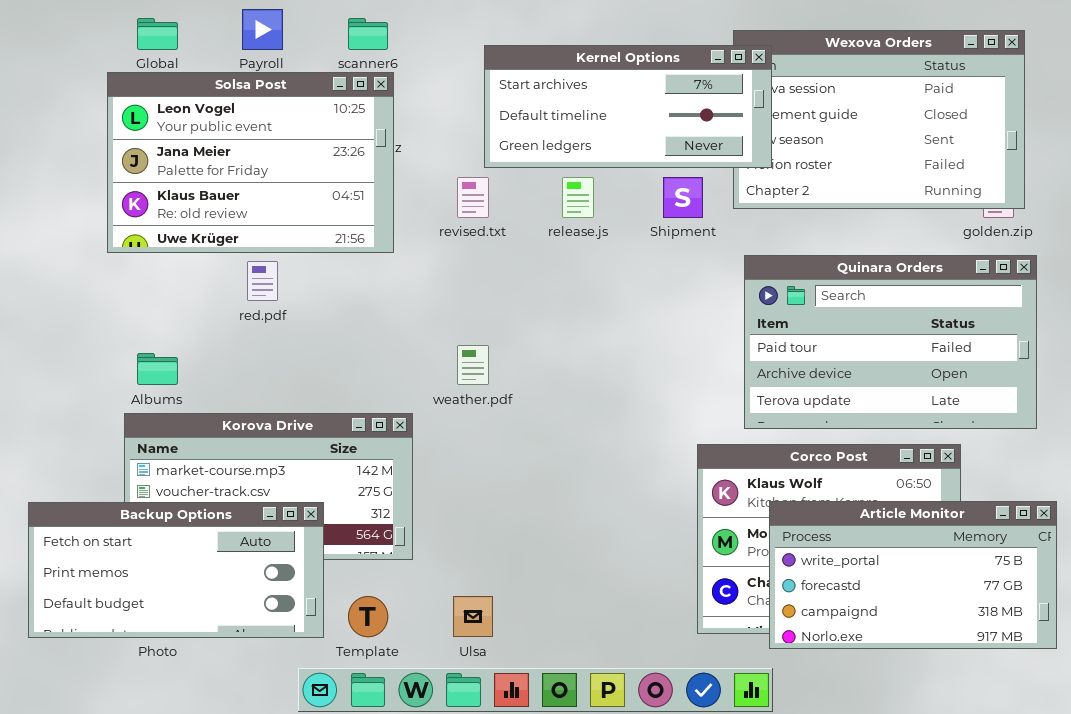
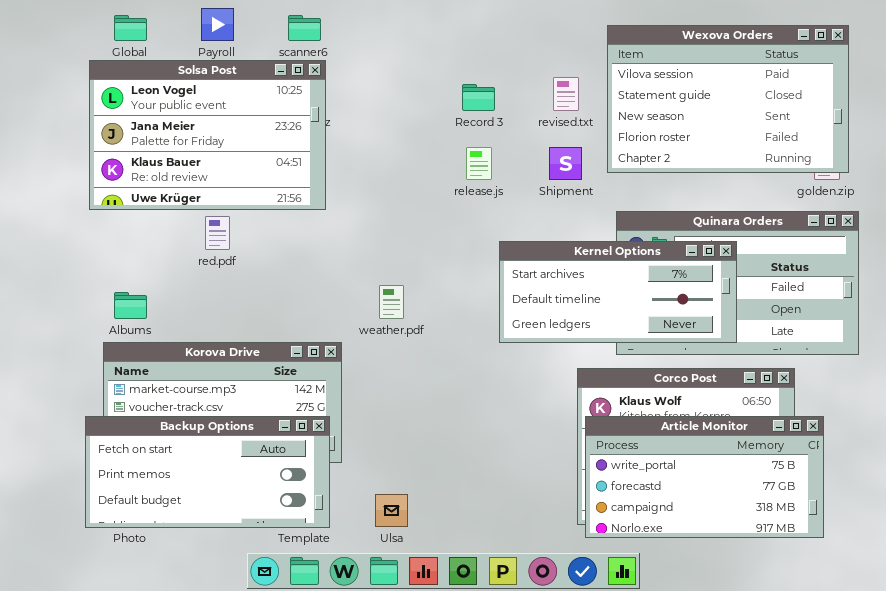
Kernel Options: [484,45,772,168] -> [499,241,737,343], moved
revised.txt: [457,177,489,218] -> [553,77,579,111], moved
Article Monitor: [769,501,1057,649] -> [585,416,824,538], moved
Backup Options: [28,502,324,638] -> [85,416,330,528], moved

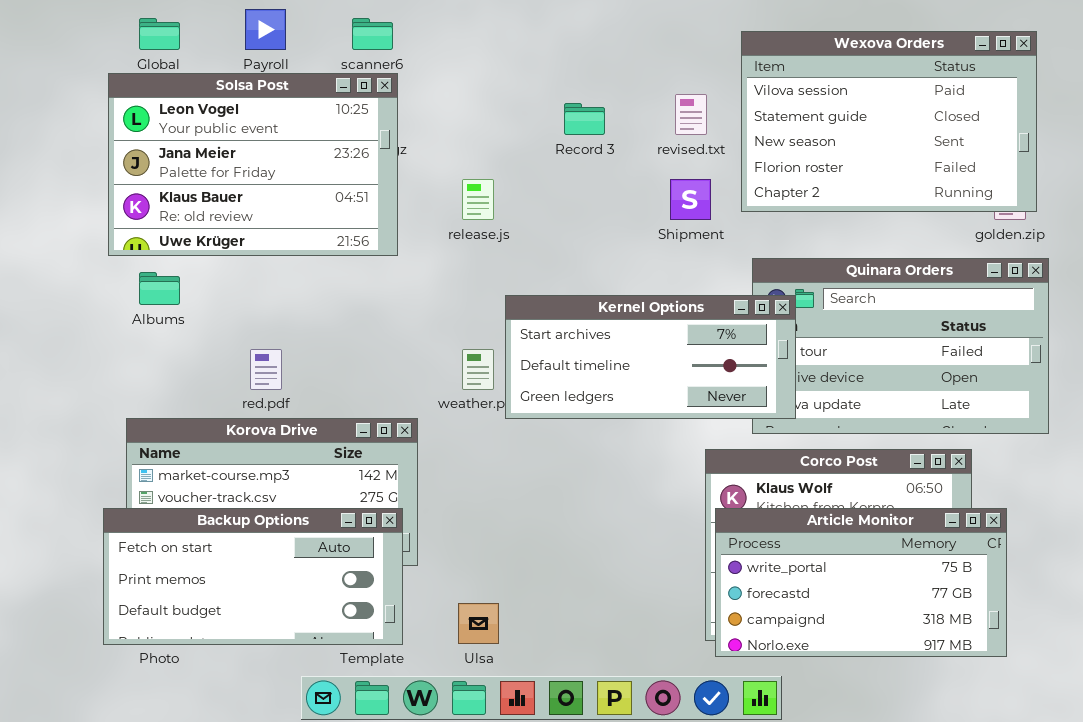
release.js: [466,147,492,180] -> [462,179,494,220], moved
red.pdf: [205,216,230,250] -> [250,349,282,390], moved
Kernel Options: [499,241,737,343] -> [505,295,796,419], moved
Albums: [114,292,147,319] -> [139,272,180,305], moved

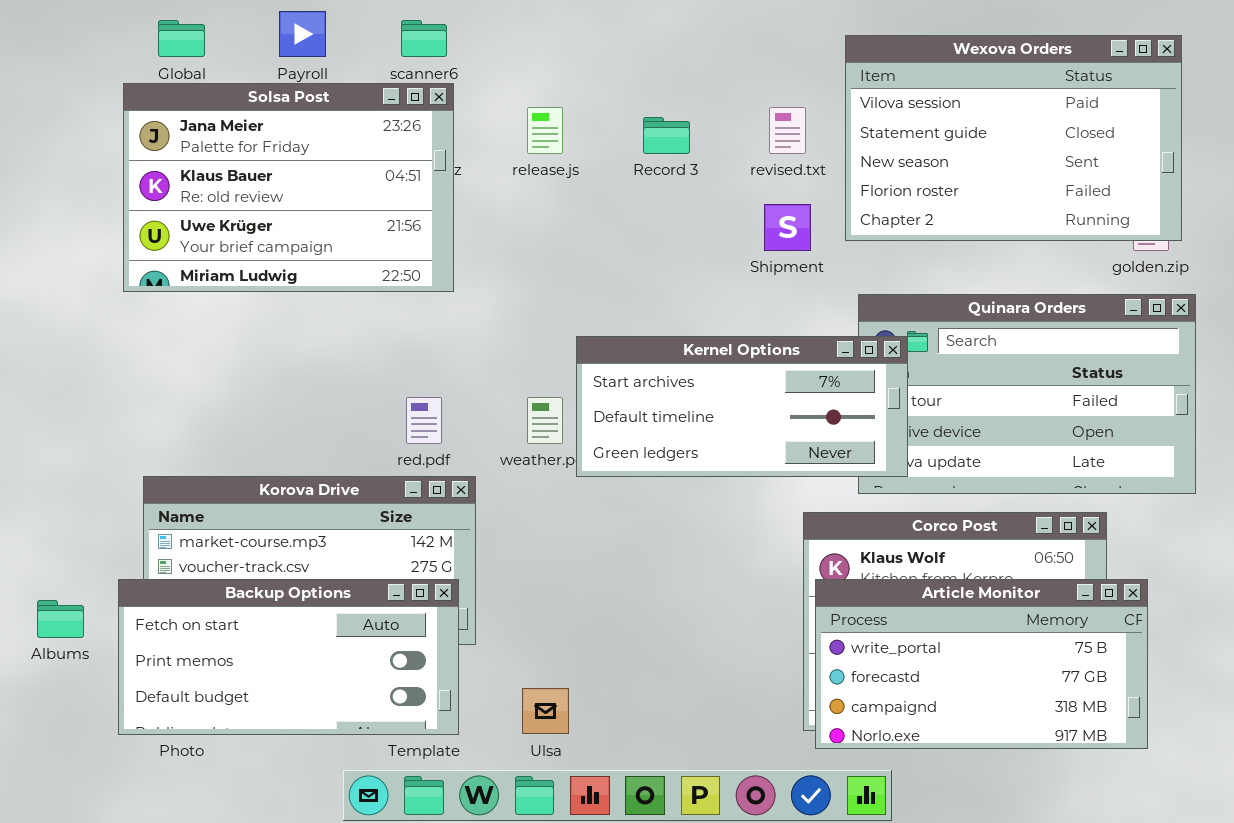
Solsa Post: [108,73,398,256] -> [123,83,454,292], scrolled down 1 row
release.js: [462,179,494,220] -> [527,107,563,154], moved
Albums: [139,272,180,305] -> [37,600,84,638], moved
red.pdf: [250,349,282,390] -> [406,397,442,444], moved

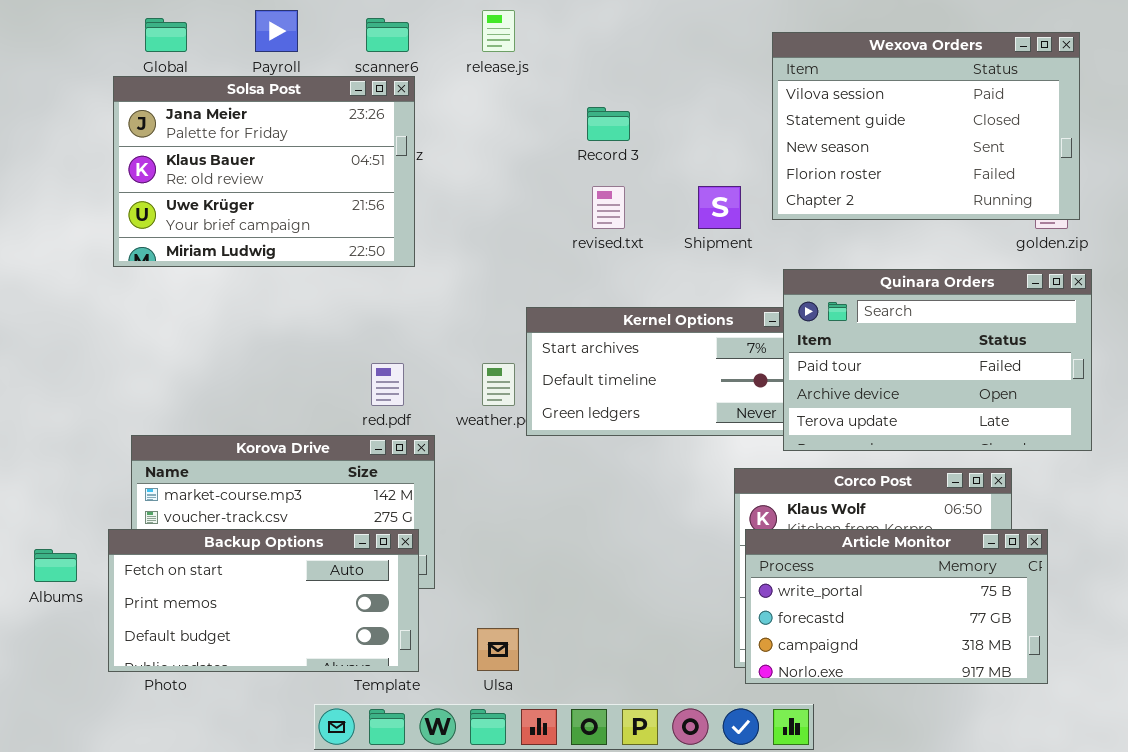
release.js: [527,107,563,154] -> [482,10,515,52], moved
revised.txt: [769,107,806,154] -> [592,186,625,229], moved
Quinara Orders: [858,294,1196,494] -> [783,269,1092,451], raised

